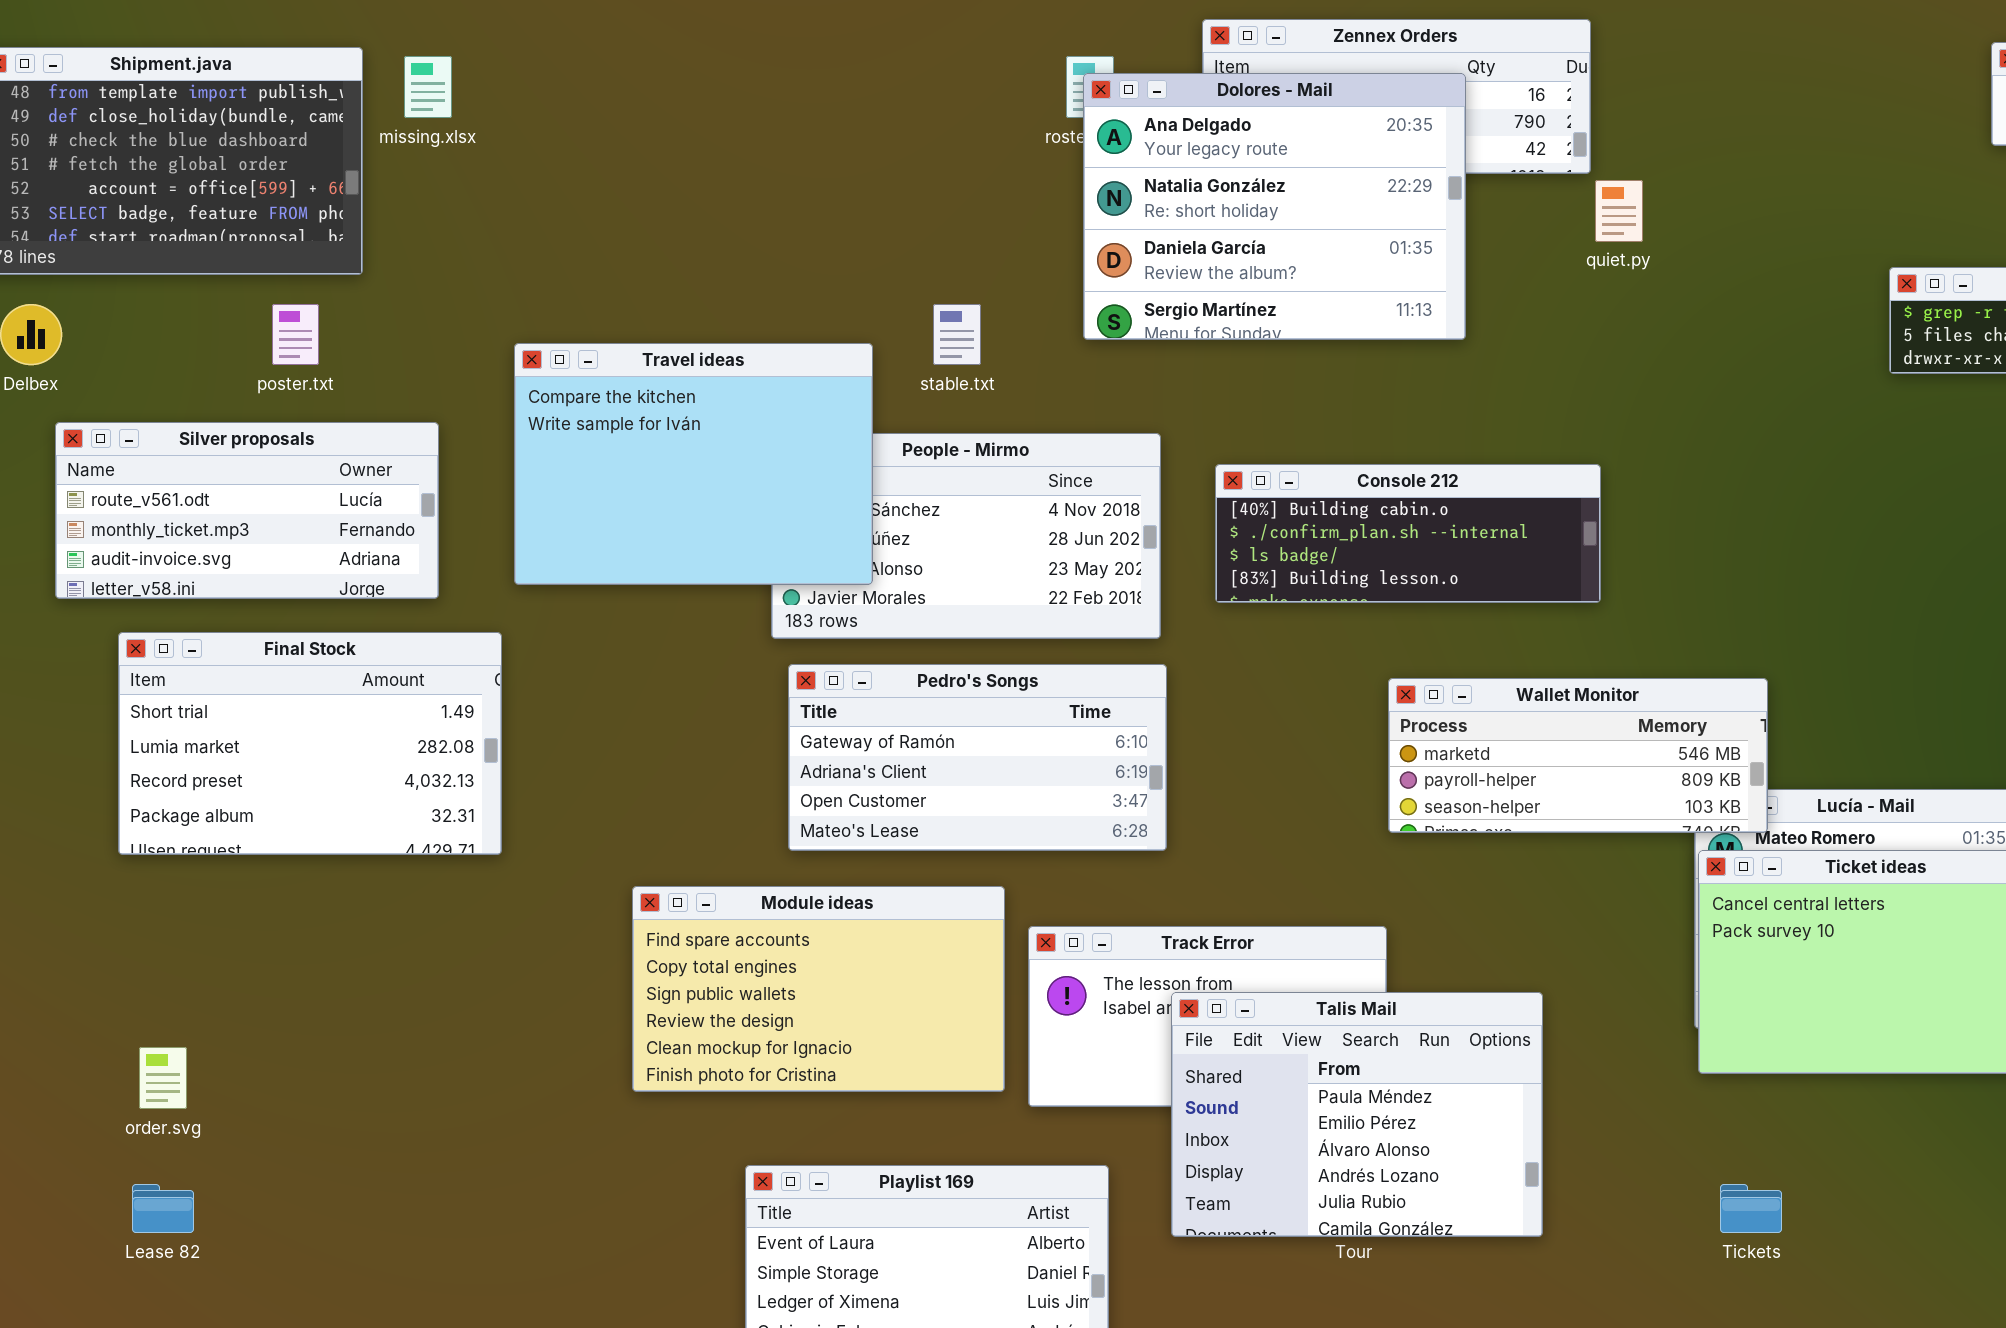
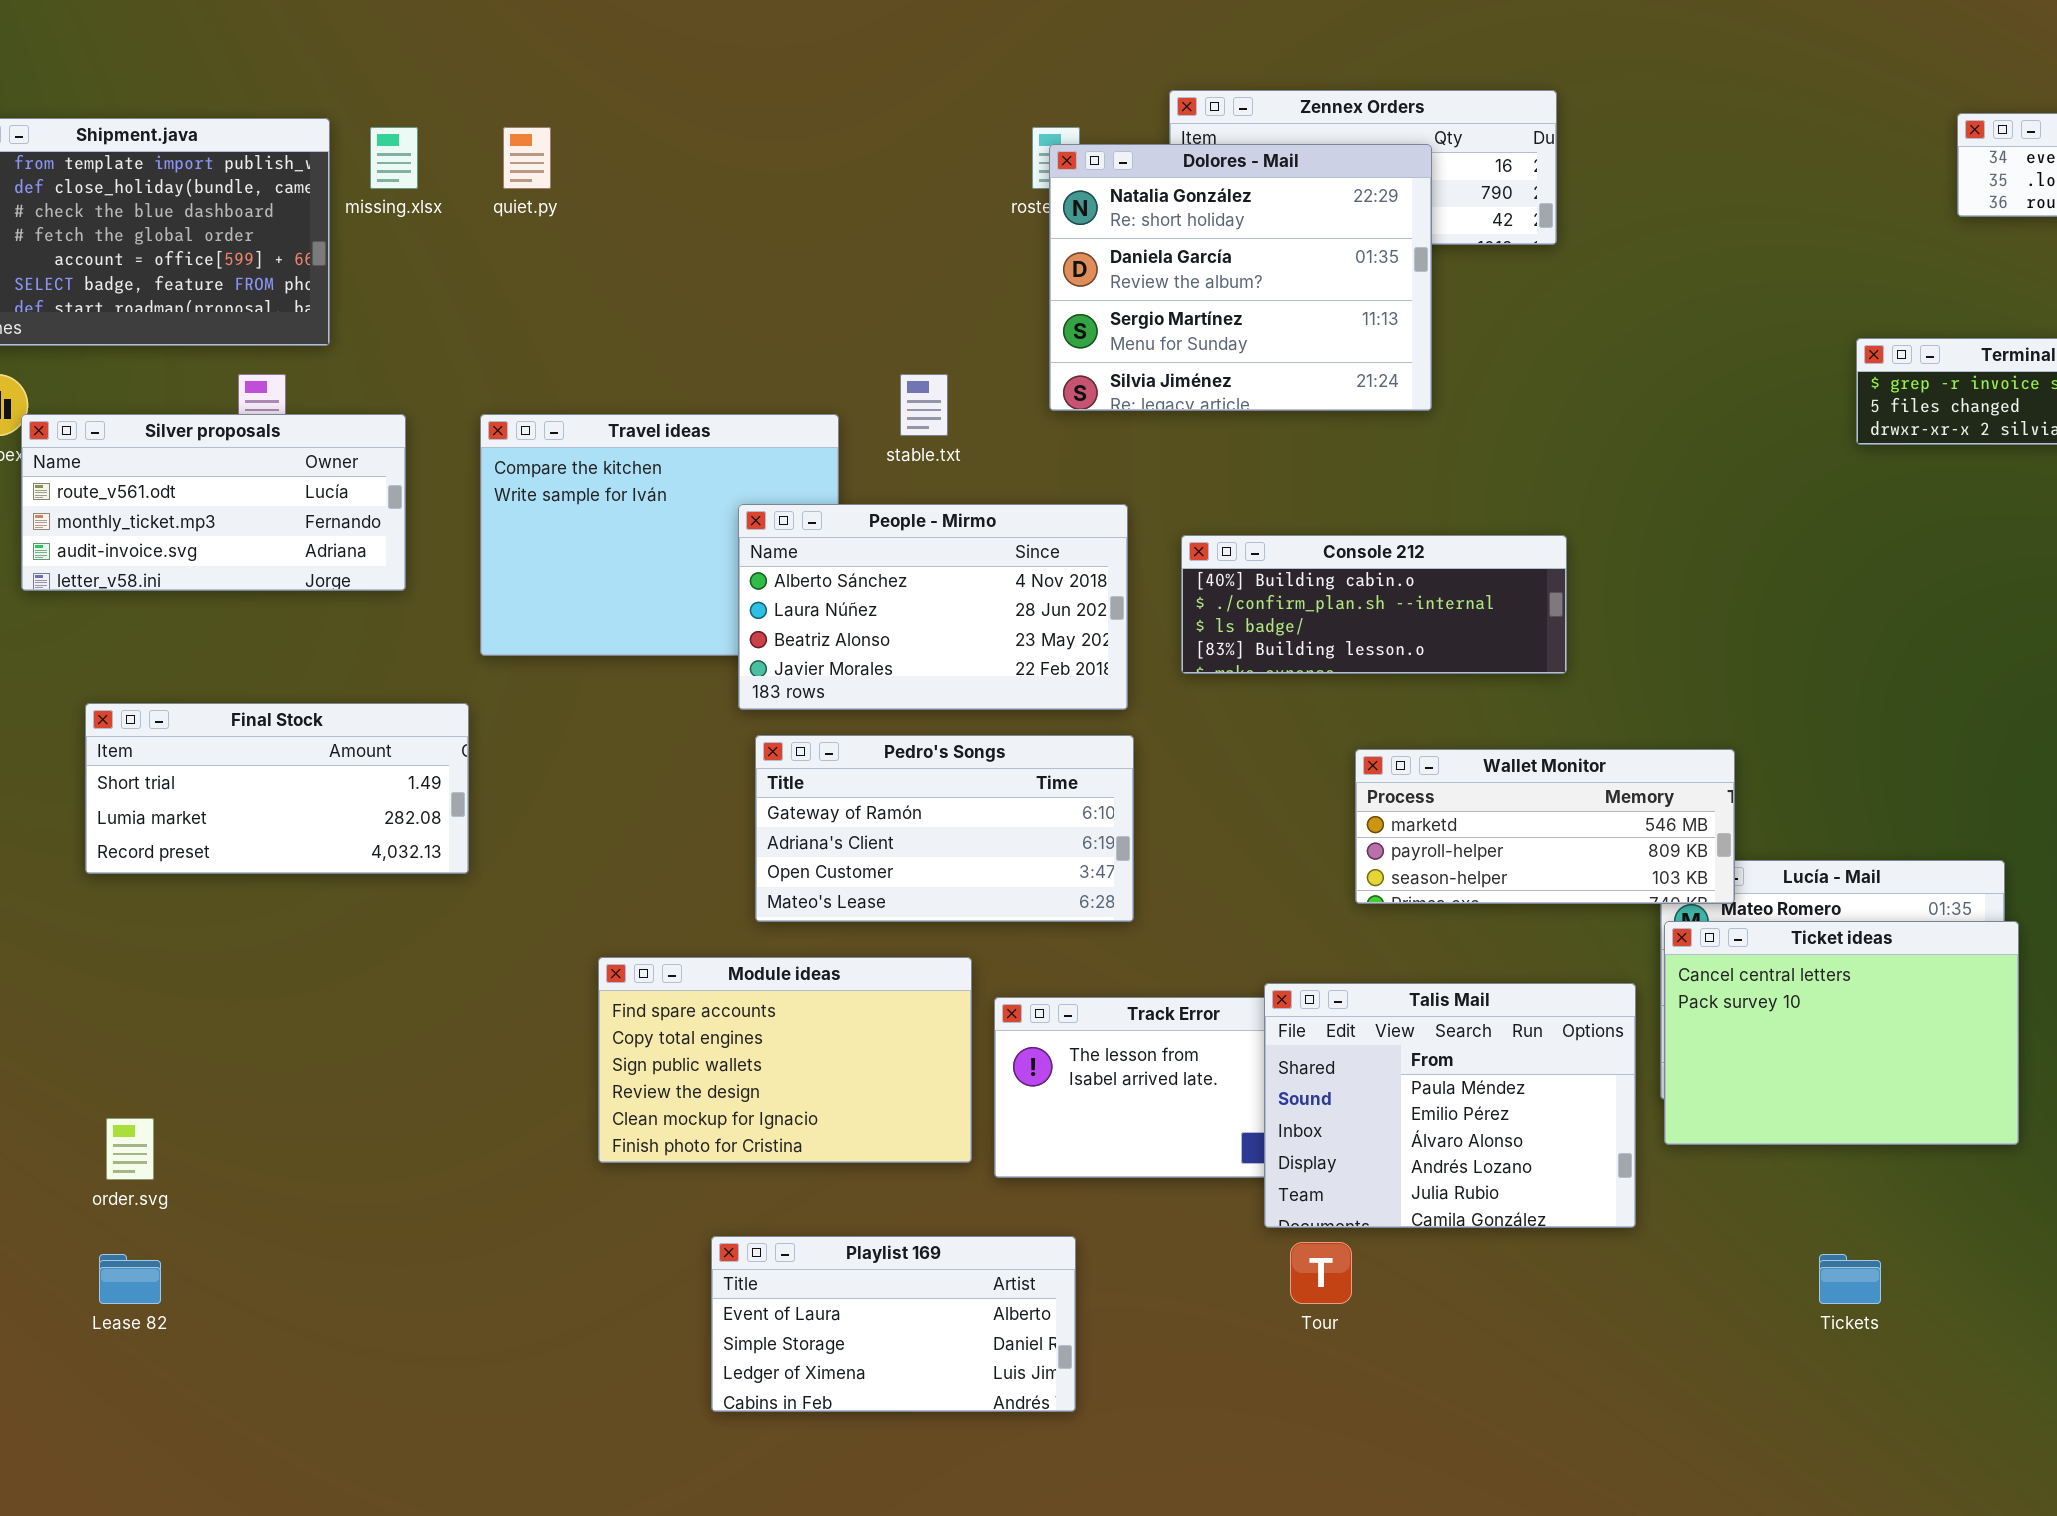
Dolores - Mail: [1083,73,1466,340] -> [1049,144,1432,411], scrolled down 1 row
quiet.py: [1595,180,1643,242] -> [503,127,551,189], moved
Silver proposals: [55,422,439,599] -> [21,414,406,591], moved
People - Mirmo: [771,433,1161,639] -> [738,504,1128,710], raised
Final Stock: [118,632,502,855] -> [85,703,469,874], resized
Talis Mail: [1171,992,1543,1237] -> [1264,983,1636,1228], moved
Tickets: [1720,1184,1782,1233] -> [1819,1254,1881,1304], moved

